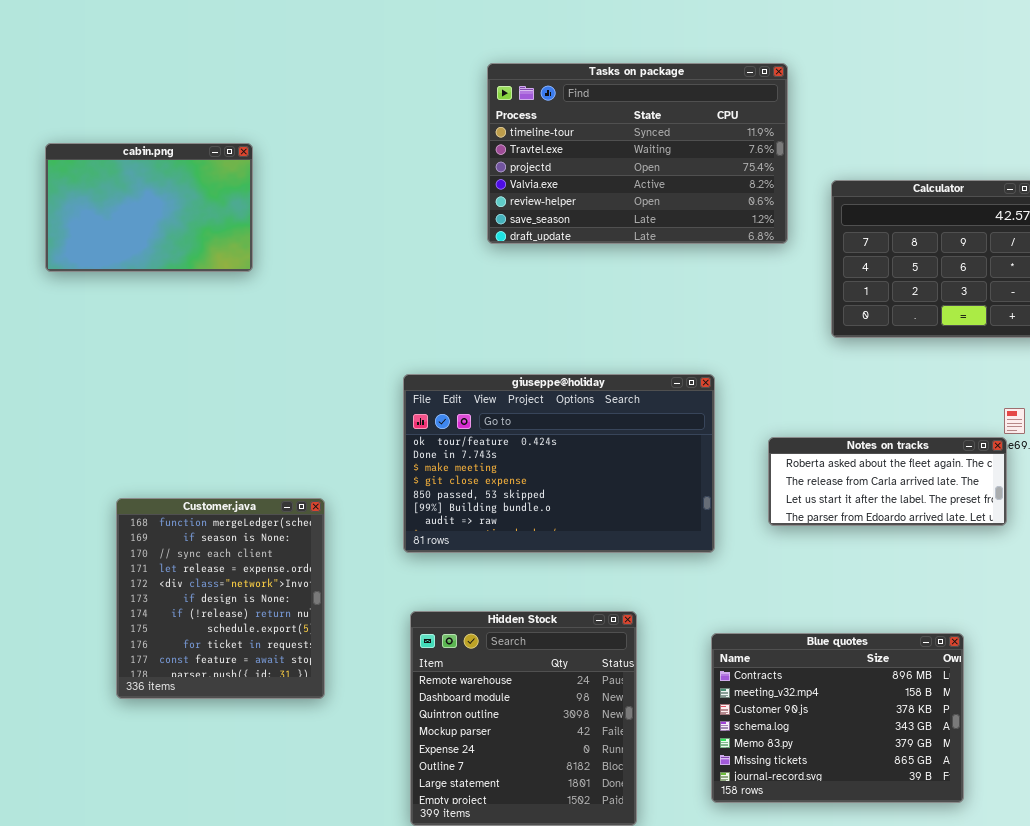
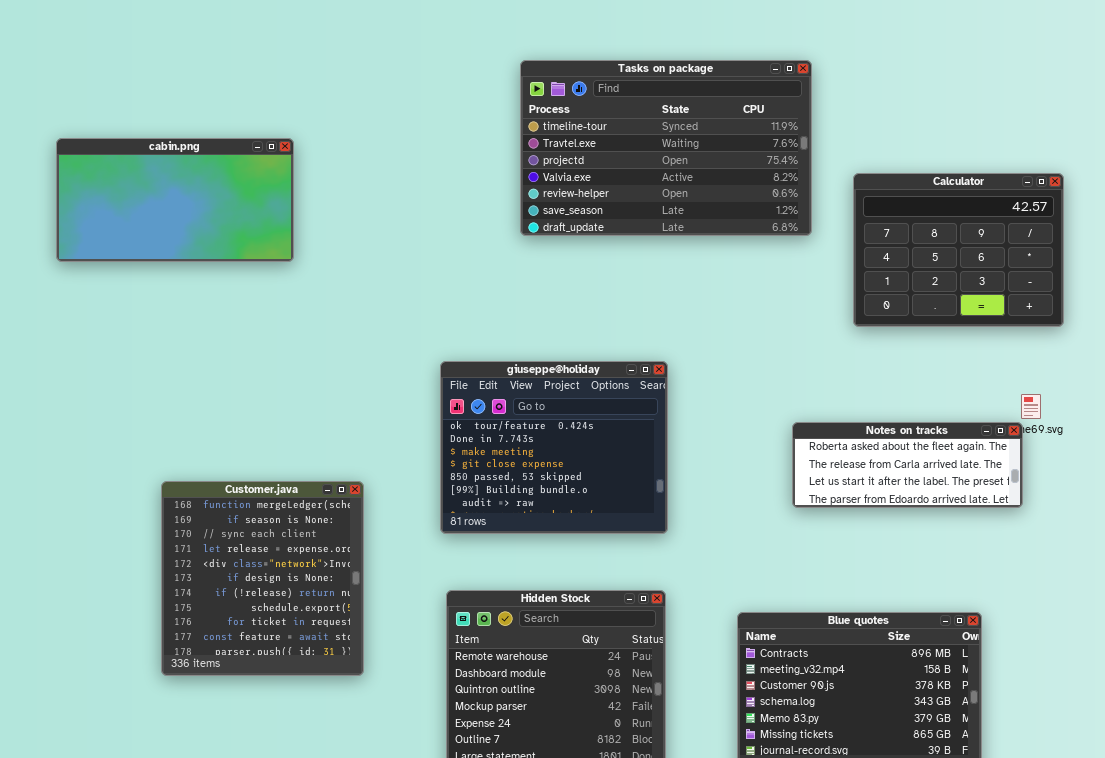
cabin.png: [45,143,253,272] -> [56,138,294,262], resized
giuseppe@holiday: [403,374,715,553] -> [440,361,668,534], resized

